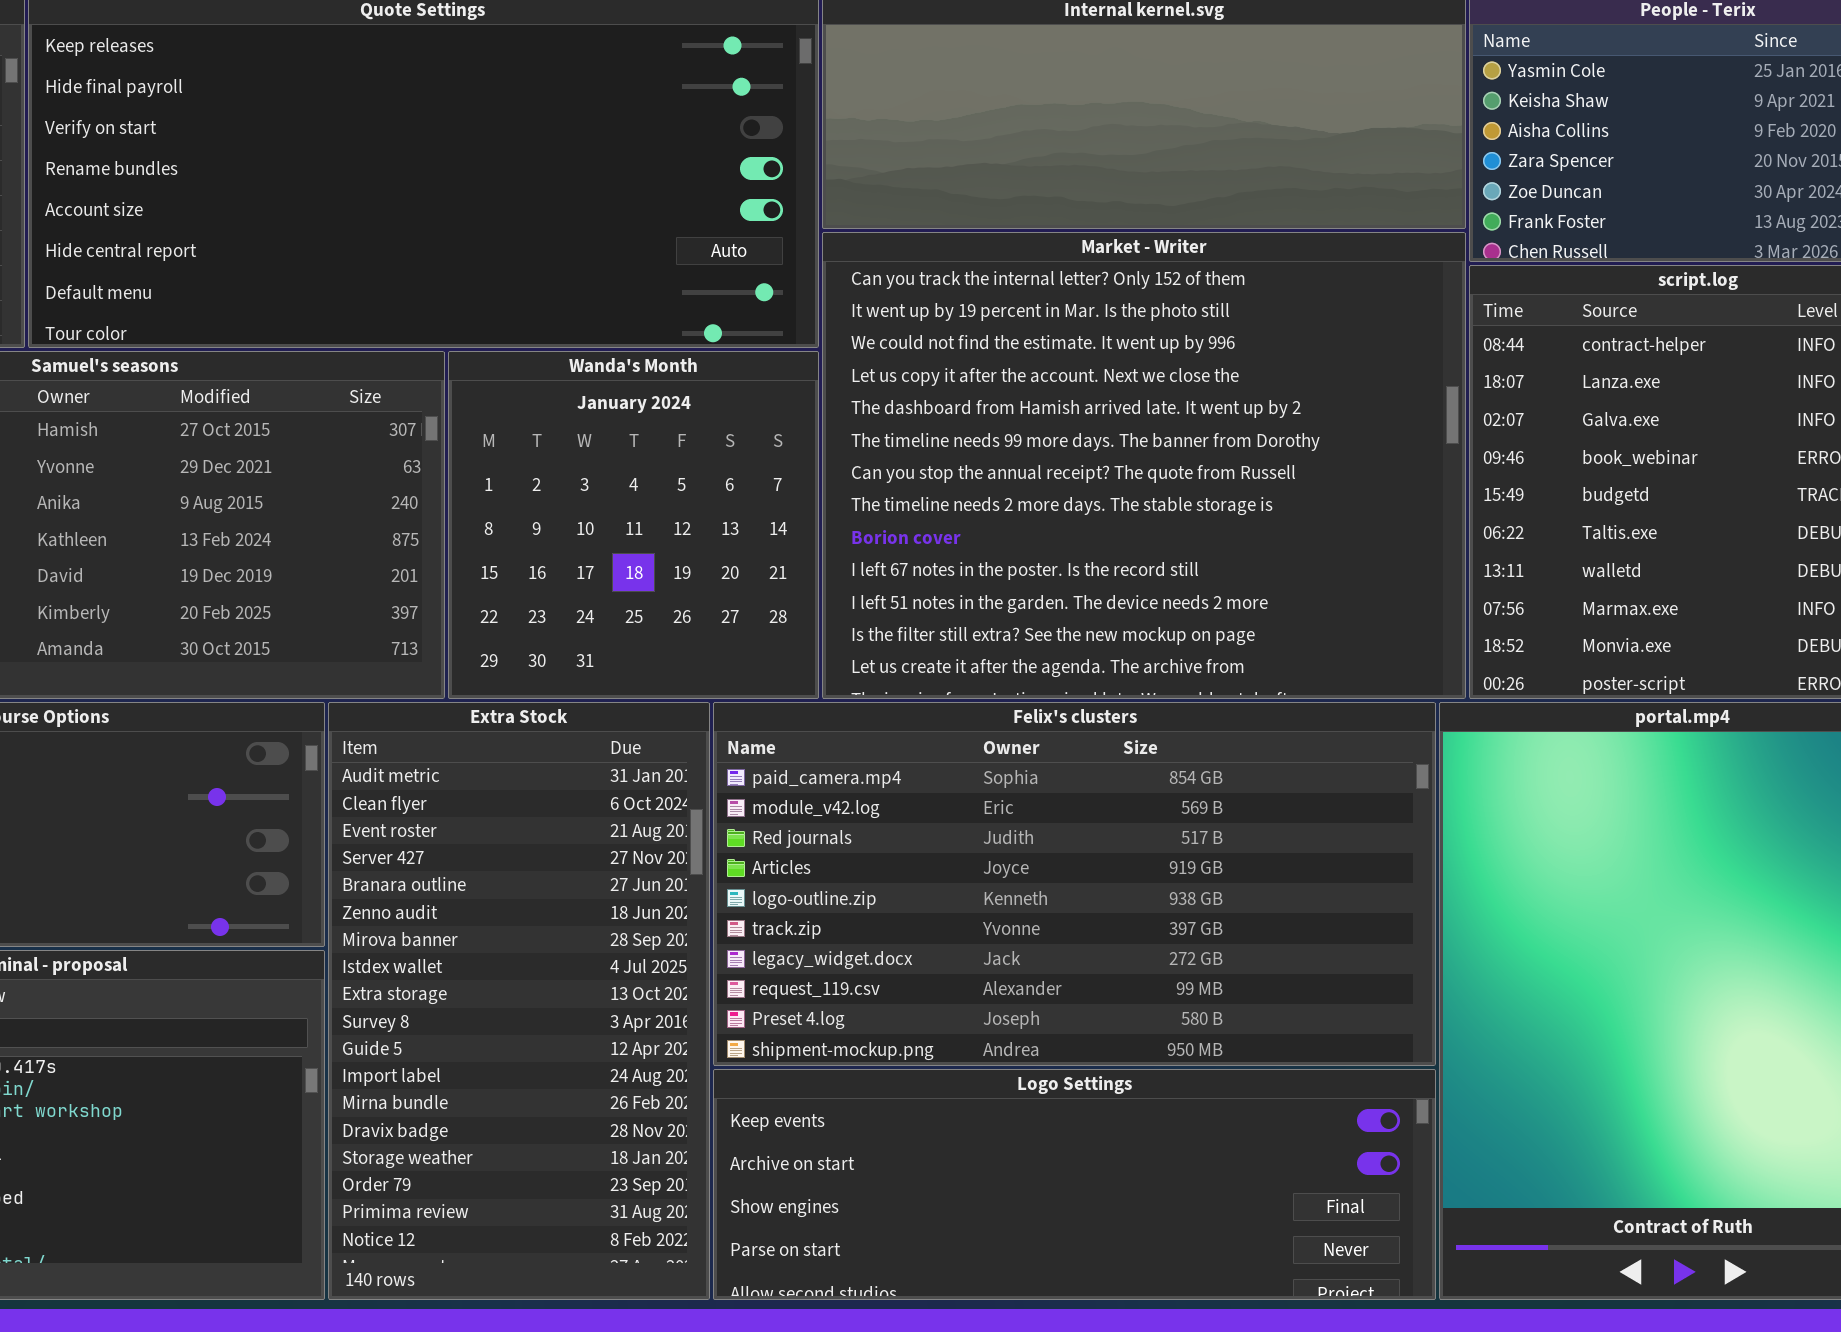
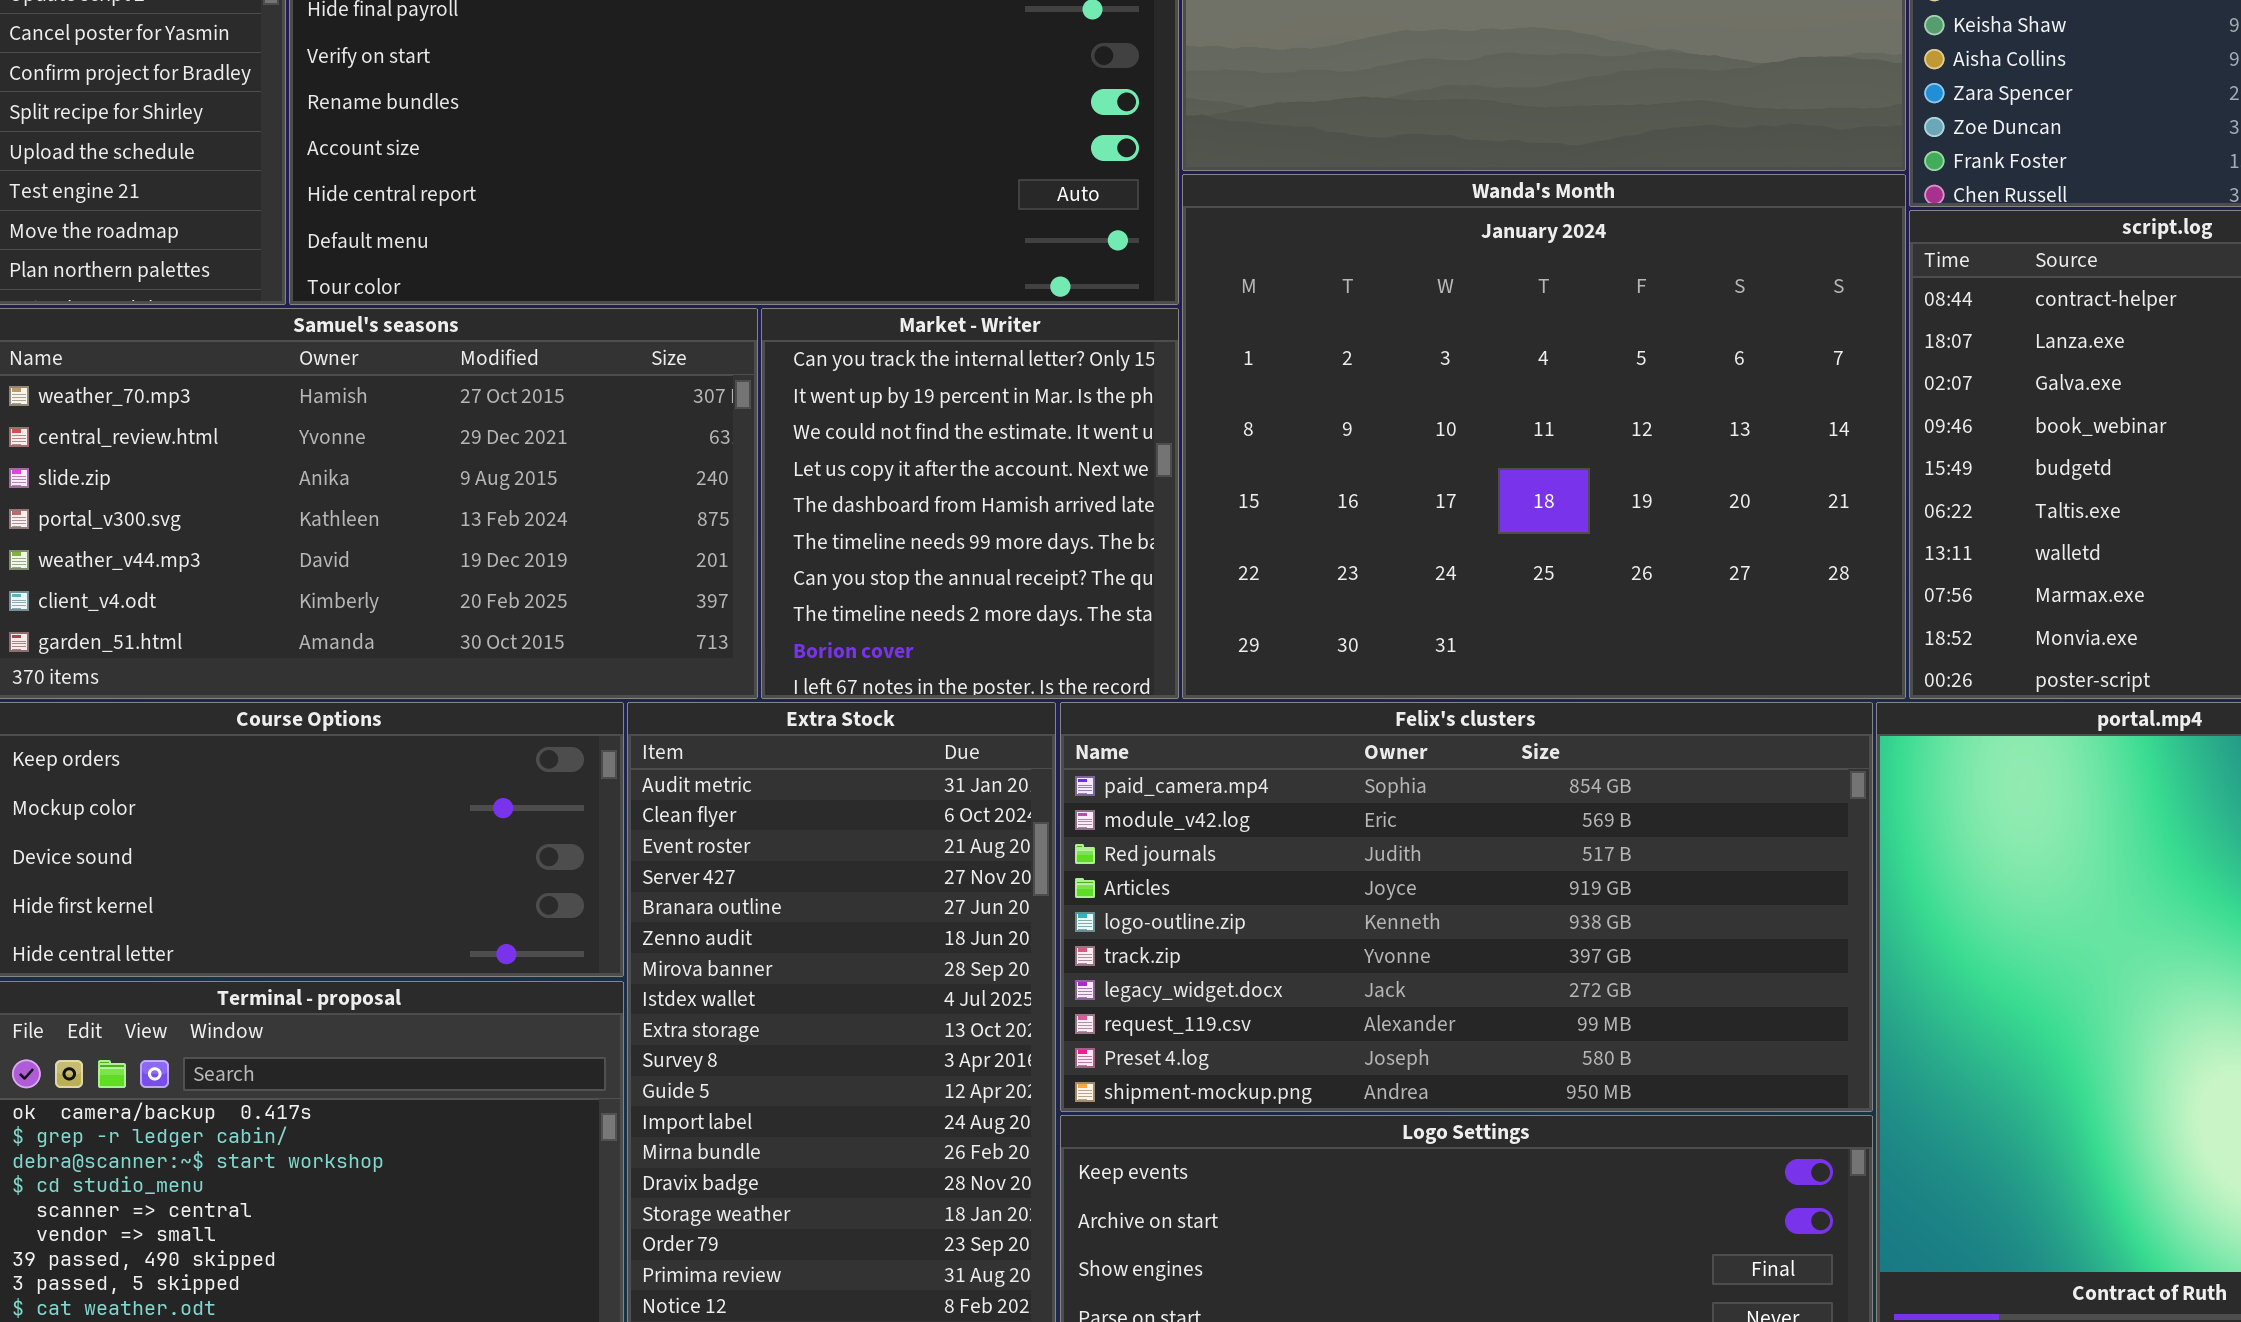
Market - Writer: [822,232,1466,699] -> [761,308,1179,699], moved, resized
Wanda's Month: [448,351,819,699] -> [1182,174,1906,699], moved, resized

